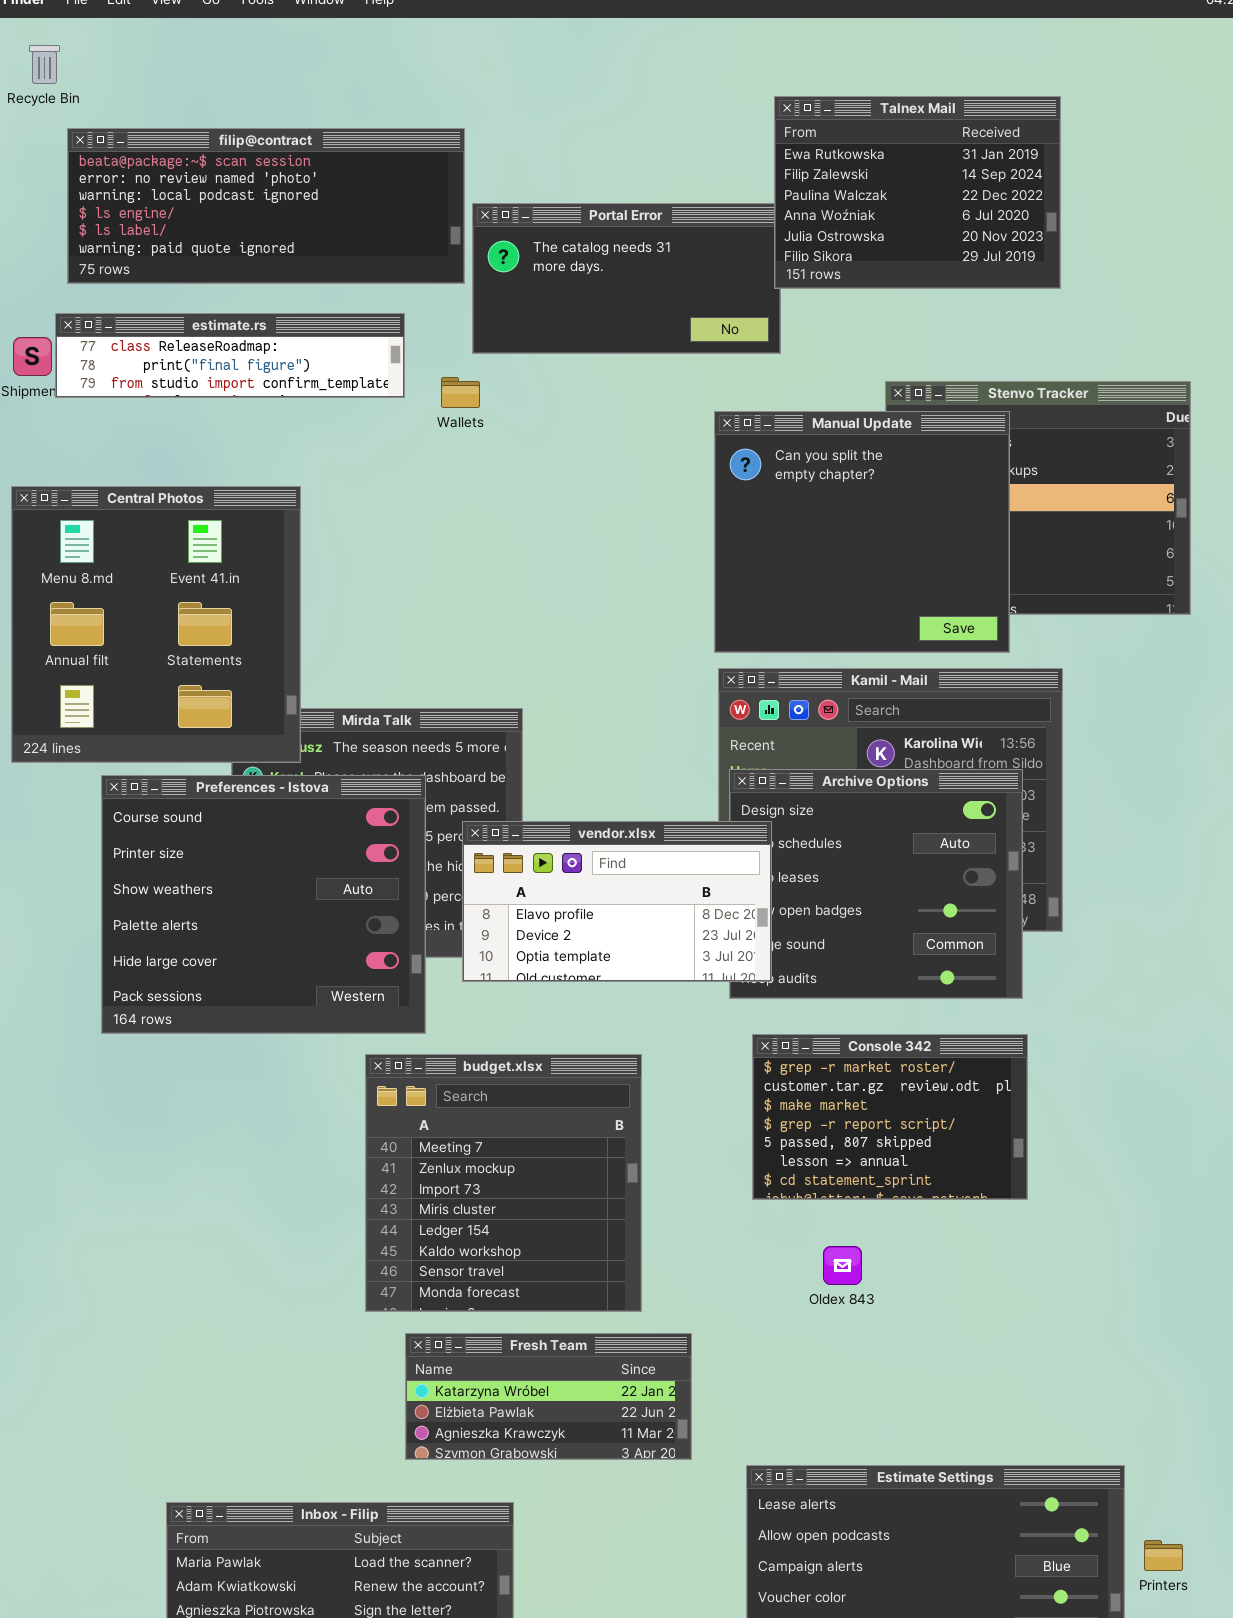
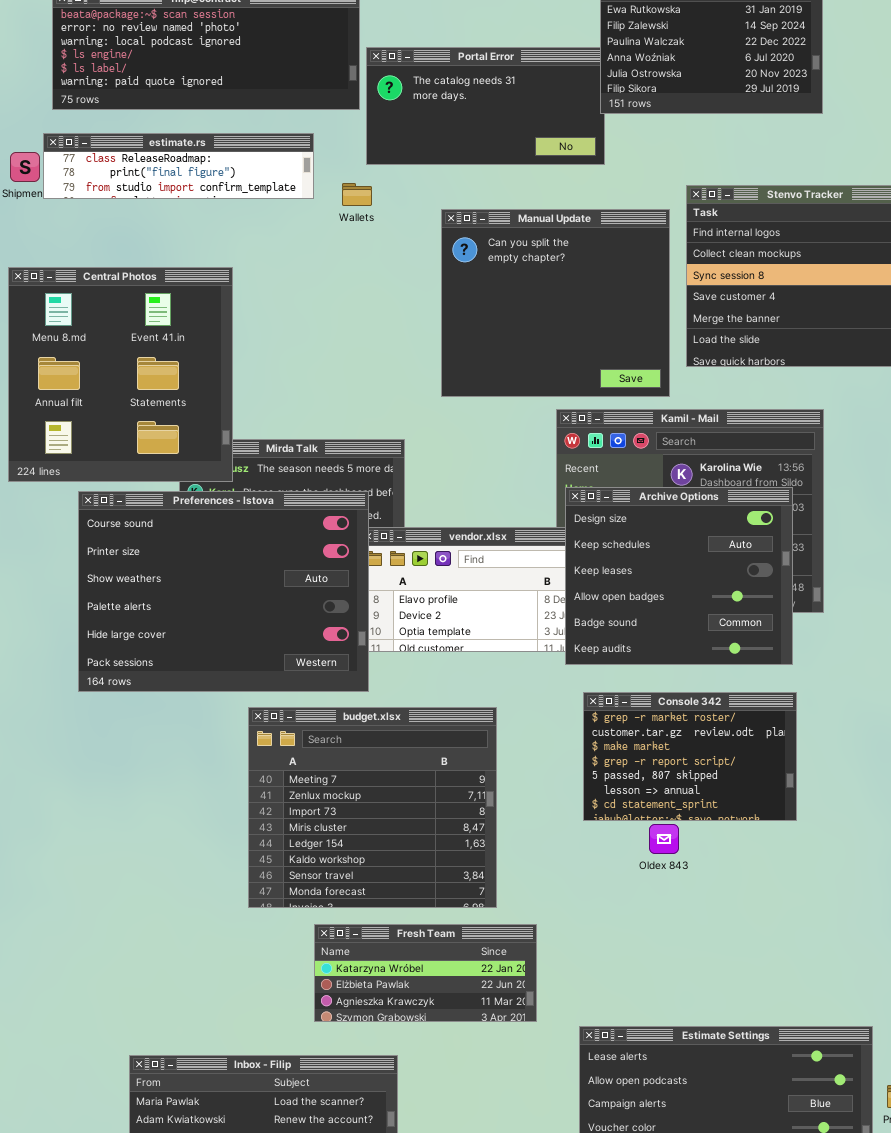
Manual Update: [714,411,1010,653] -> [441,209,670,397], moved
Archive Options: [729,769,1023,999] -> [565,487,793,665], raised
Preferences - Istova: [101,775,426,1034] -> [78,491,369,692], resized
budget.xlsx: [365,1054,642,1312] -> [248,707,497,908], resized
Oldex 843: [823,1246,862,1285] -> [649,824,679,854], moved

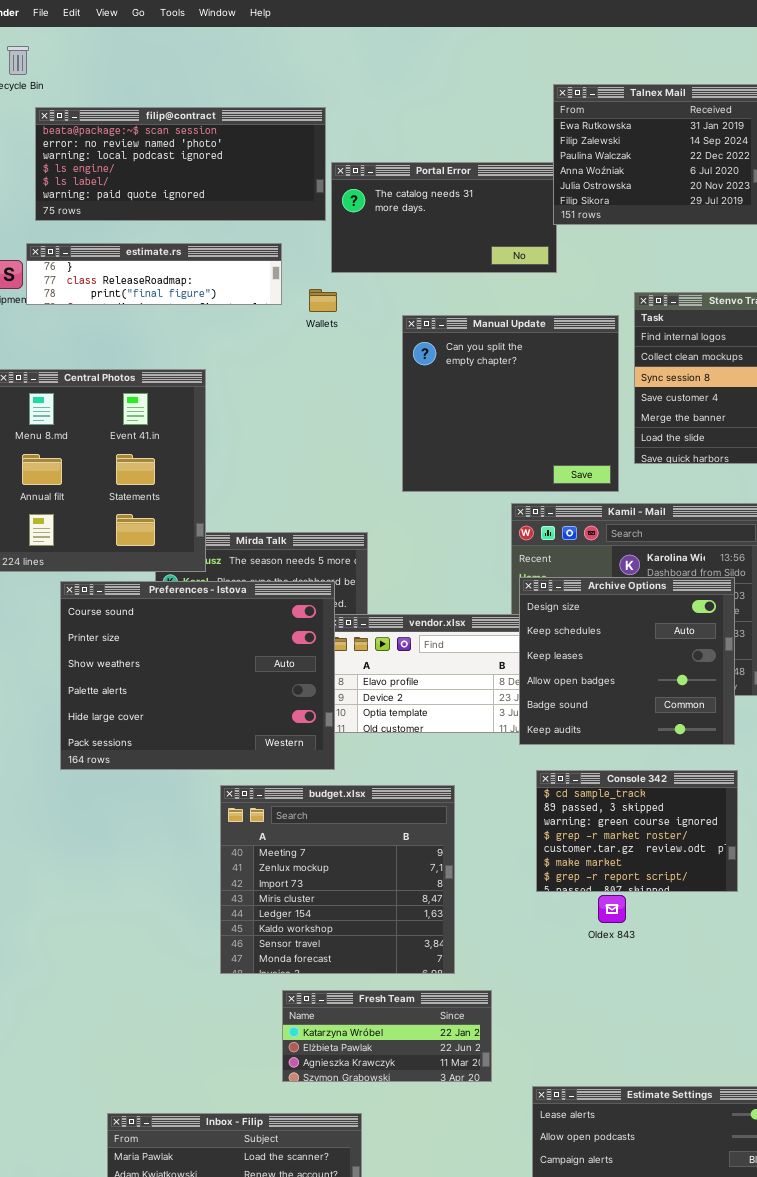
estimate.rs: [43,133,314,199] -> [26,243,282,305], scrolled up 1 row
Console 342: [583,692,797,821] -> [536,770,738,892], scrolled up 3 rows

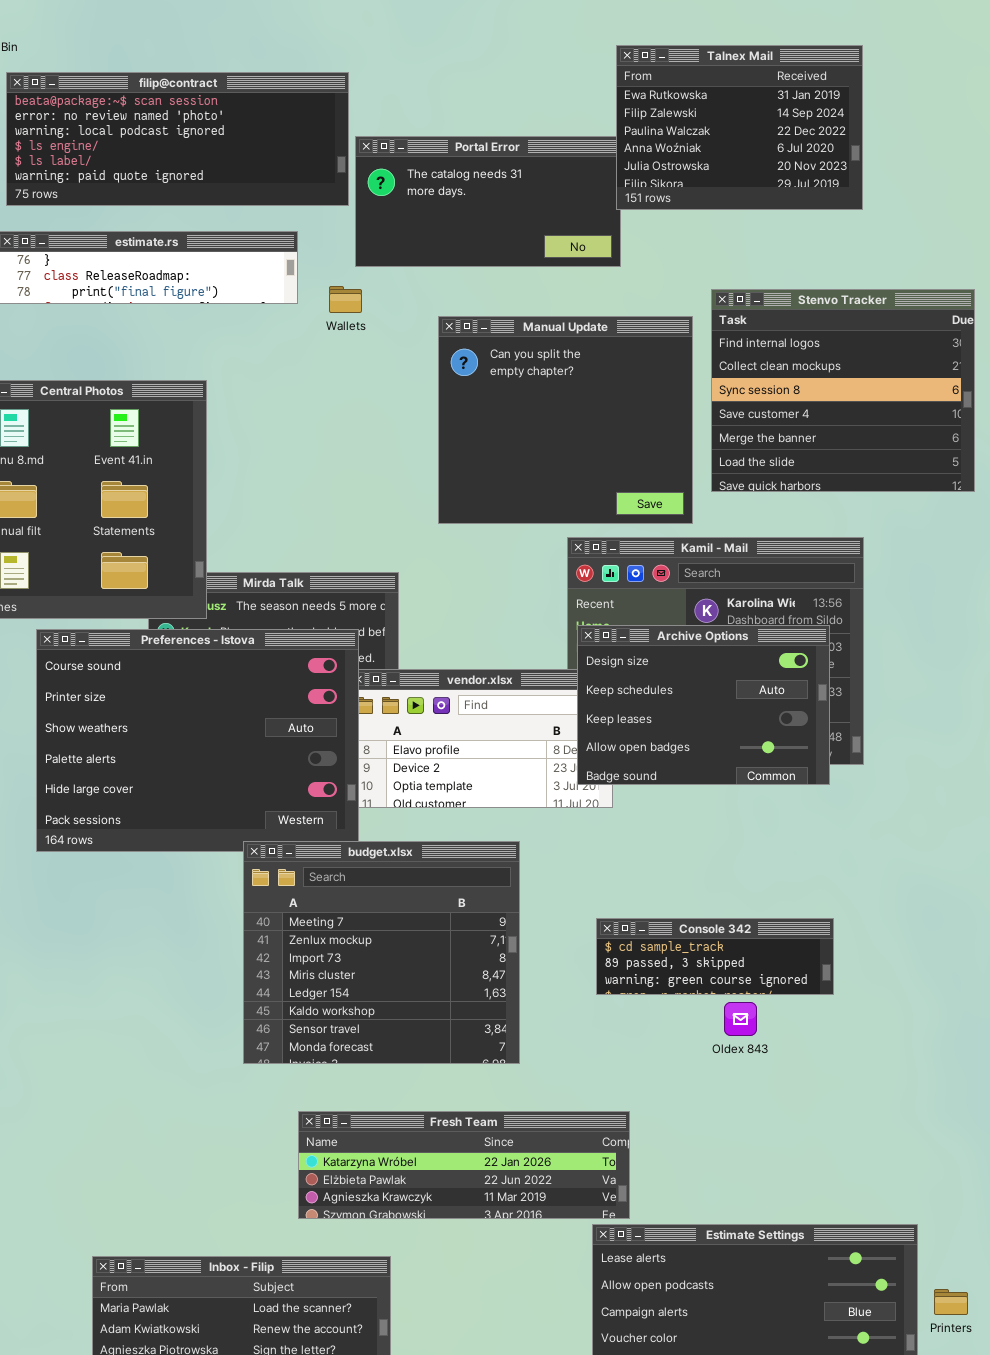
Archive Options: [519,577,735,745] -> [577,625,830,785], resized
Console 342: [536,770,738,892] -> [596,918,834,995], resized
budget.xlsx: [220,785,455,974] -> [243,841,520,1064], moved
Oldex 843: [598,895,626,923] -> [724,1002,757,1036], moved
Fresh Team: [282,990,492,1082] -> [298,1111,630,1219], resized

